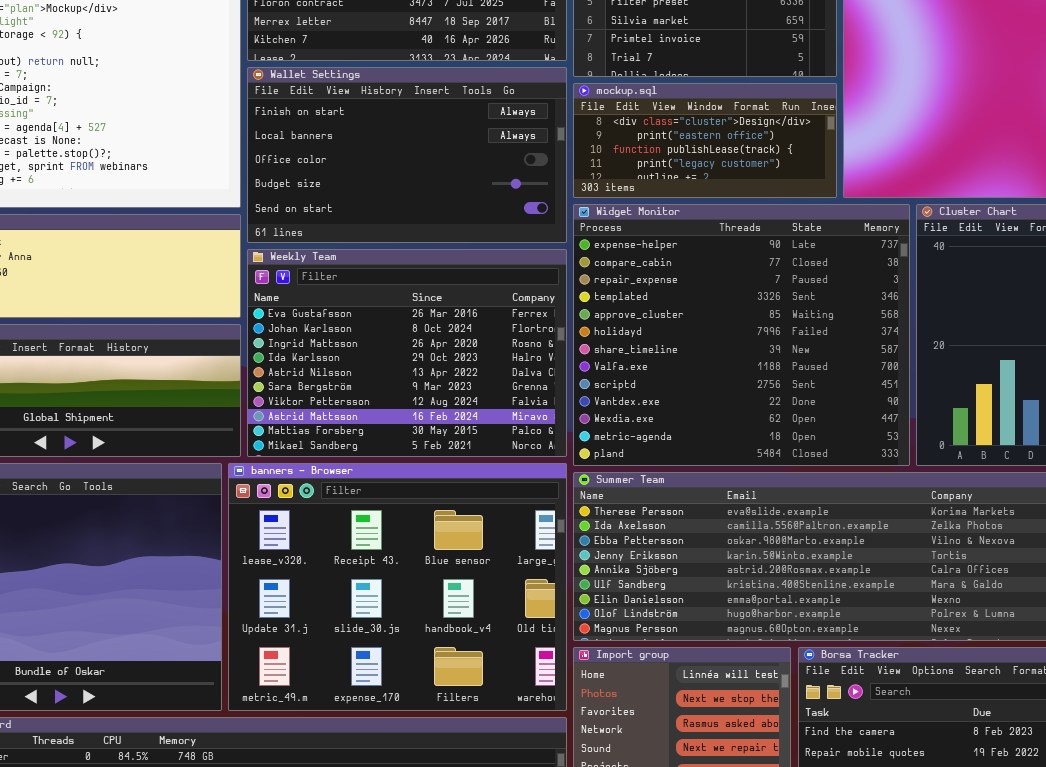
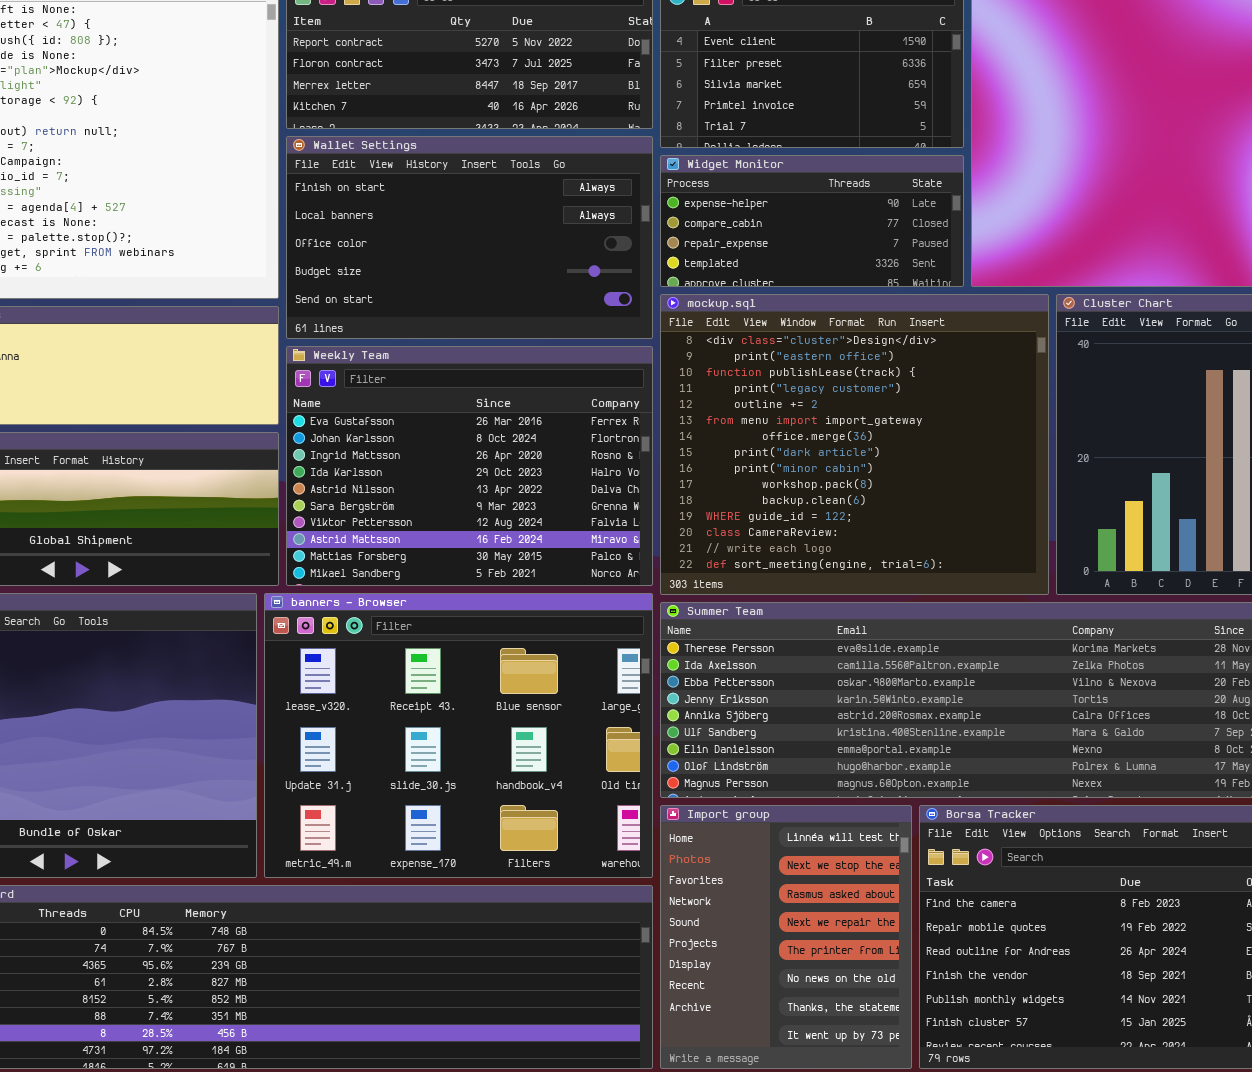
mockup.sql: [573,83,837,198] -> [660,294,1049,595], moved, resized
Widget Monitor: [573,204,910,466] -> [660,155,964,287], moved, resized

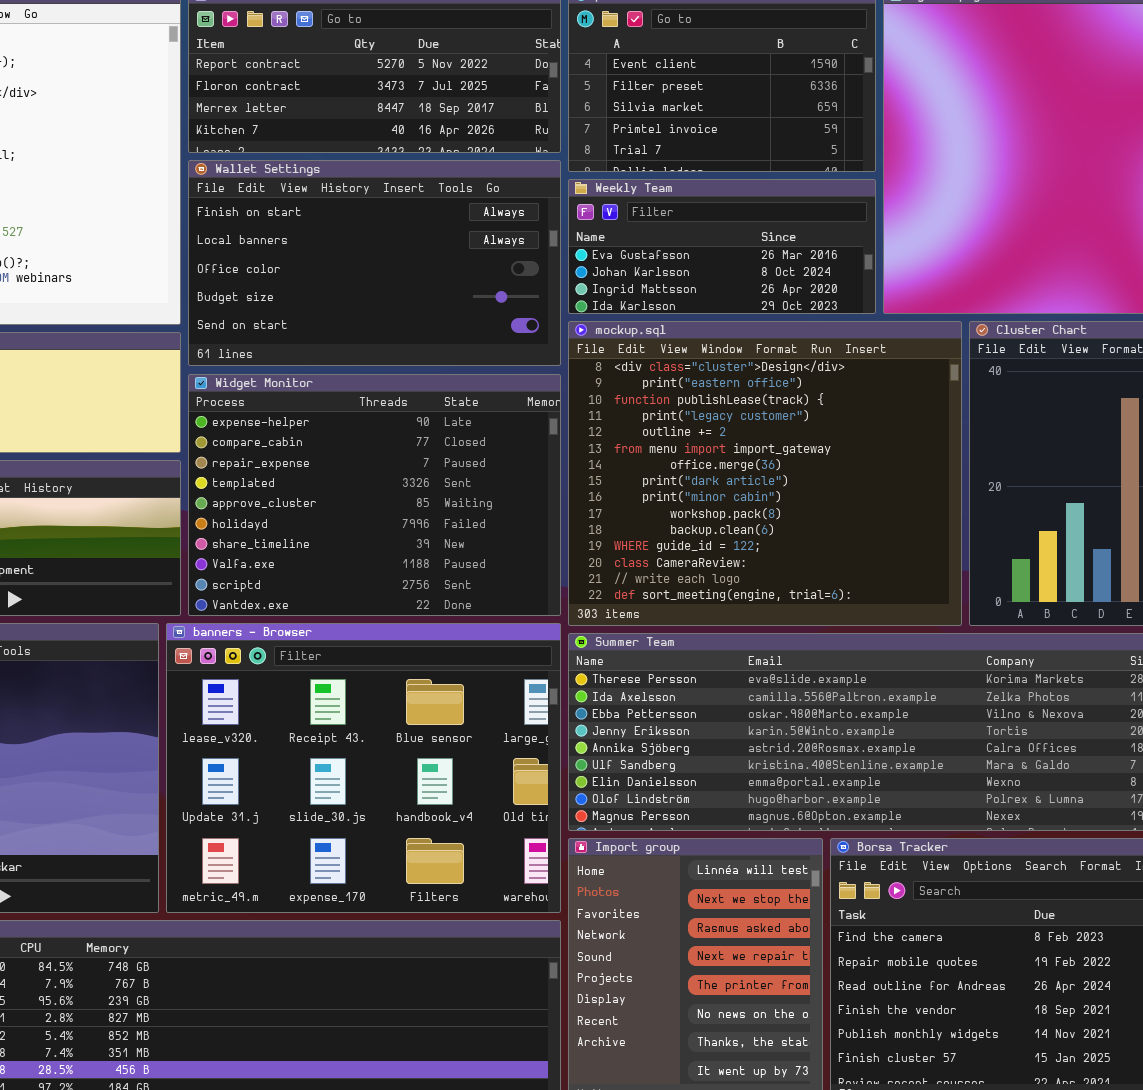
Widget Monitor: [660,155,964,287] -> [188,374,561,616], moved, resized
Weekly Team: [286,346,653,586] -> [568,179,876,314], moved, resized

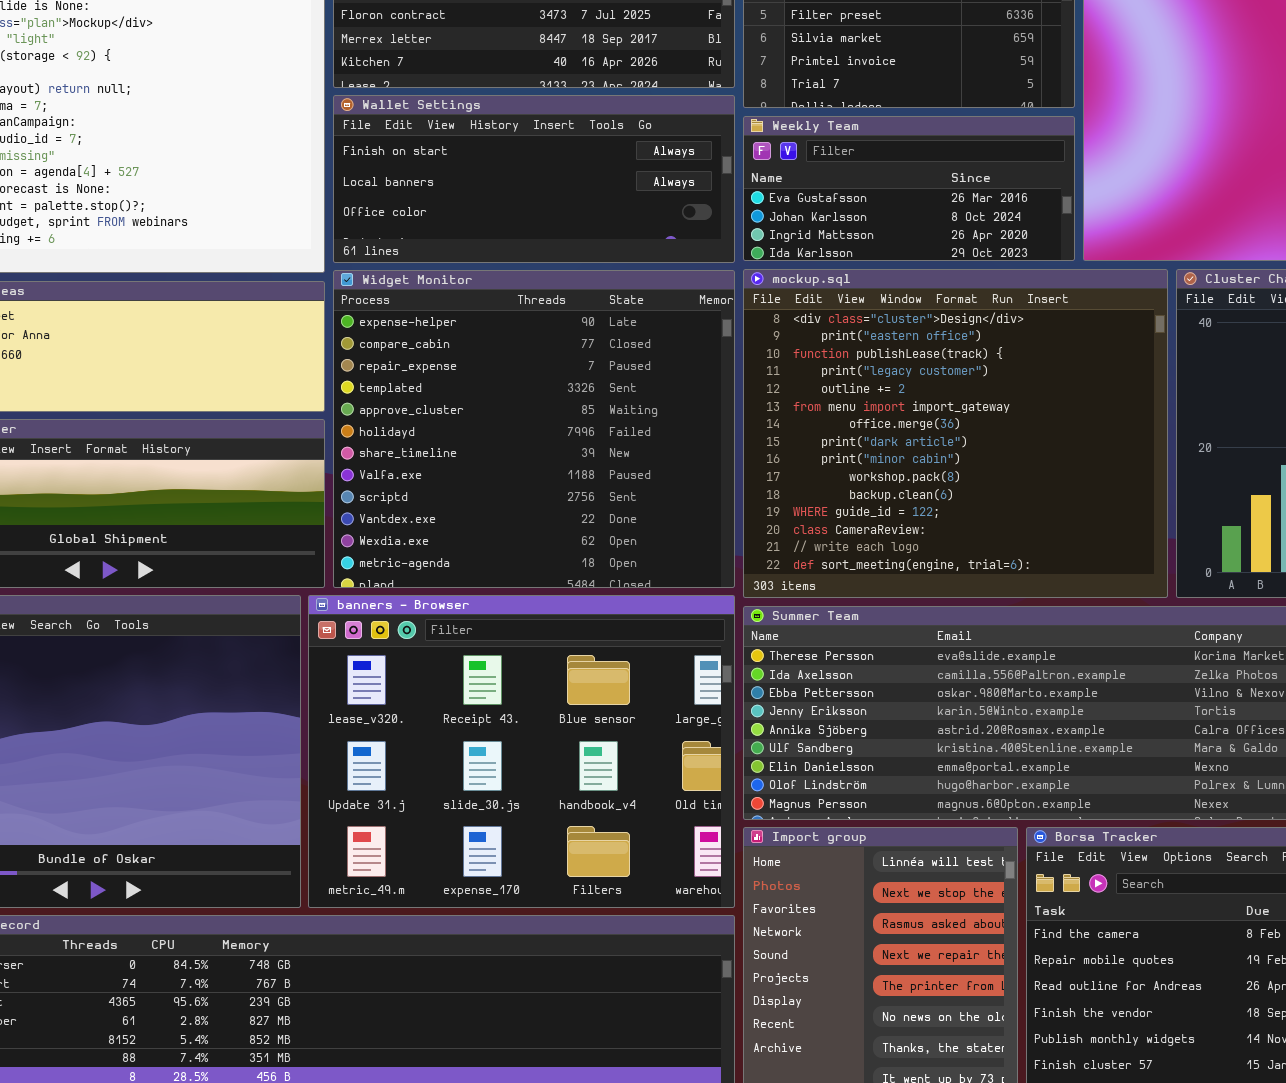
Wallet Settings: [188,160,561,366] -> [333,95,735,263], resized
Widget Monitor: [188,374,561,616] -> [333,270,735,588], resized

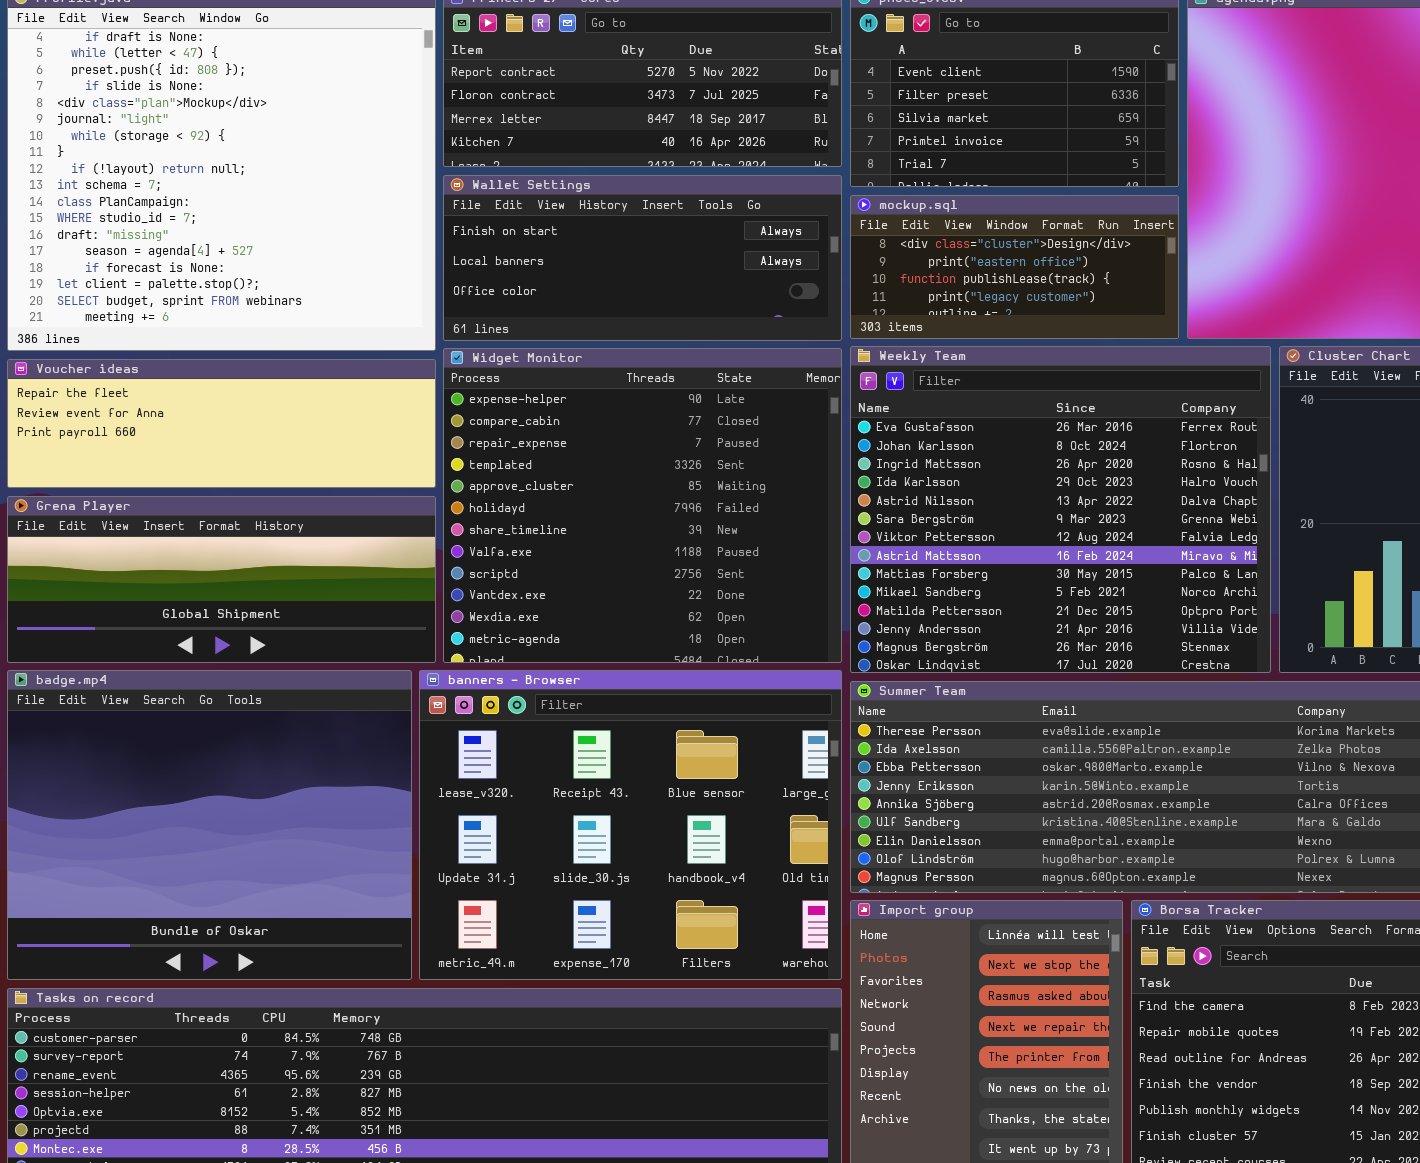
Weekly Team: [743,116,1075,261] -> [850,346,1271,673], moved, resized
mockup.sql: [743,269,1168,598] -> [850,195,1179,339], moved, resized

